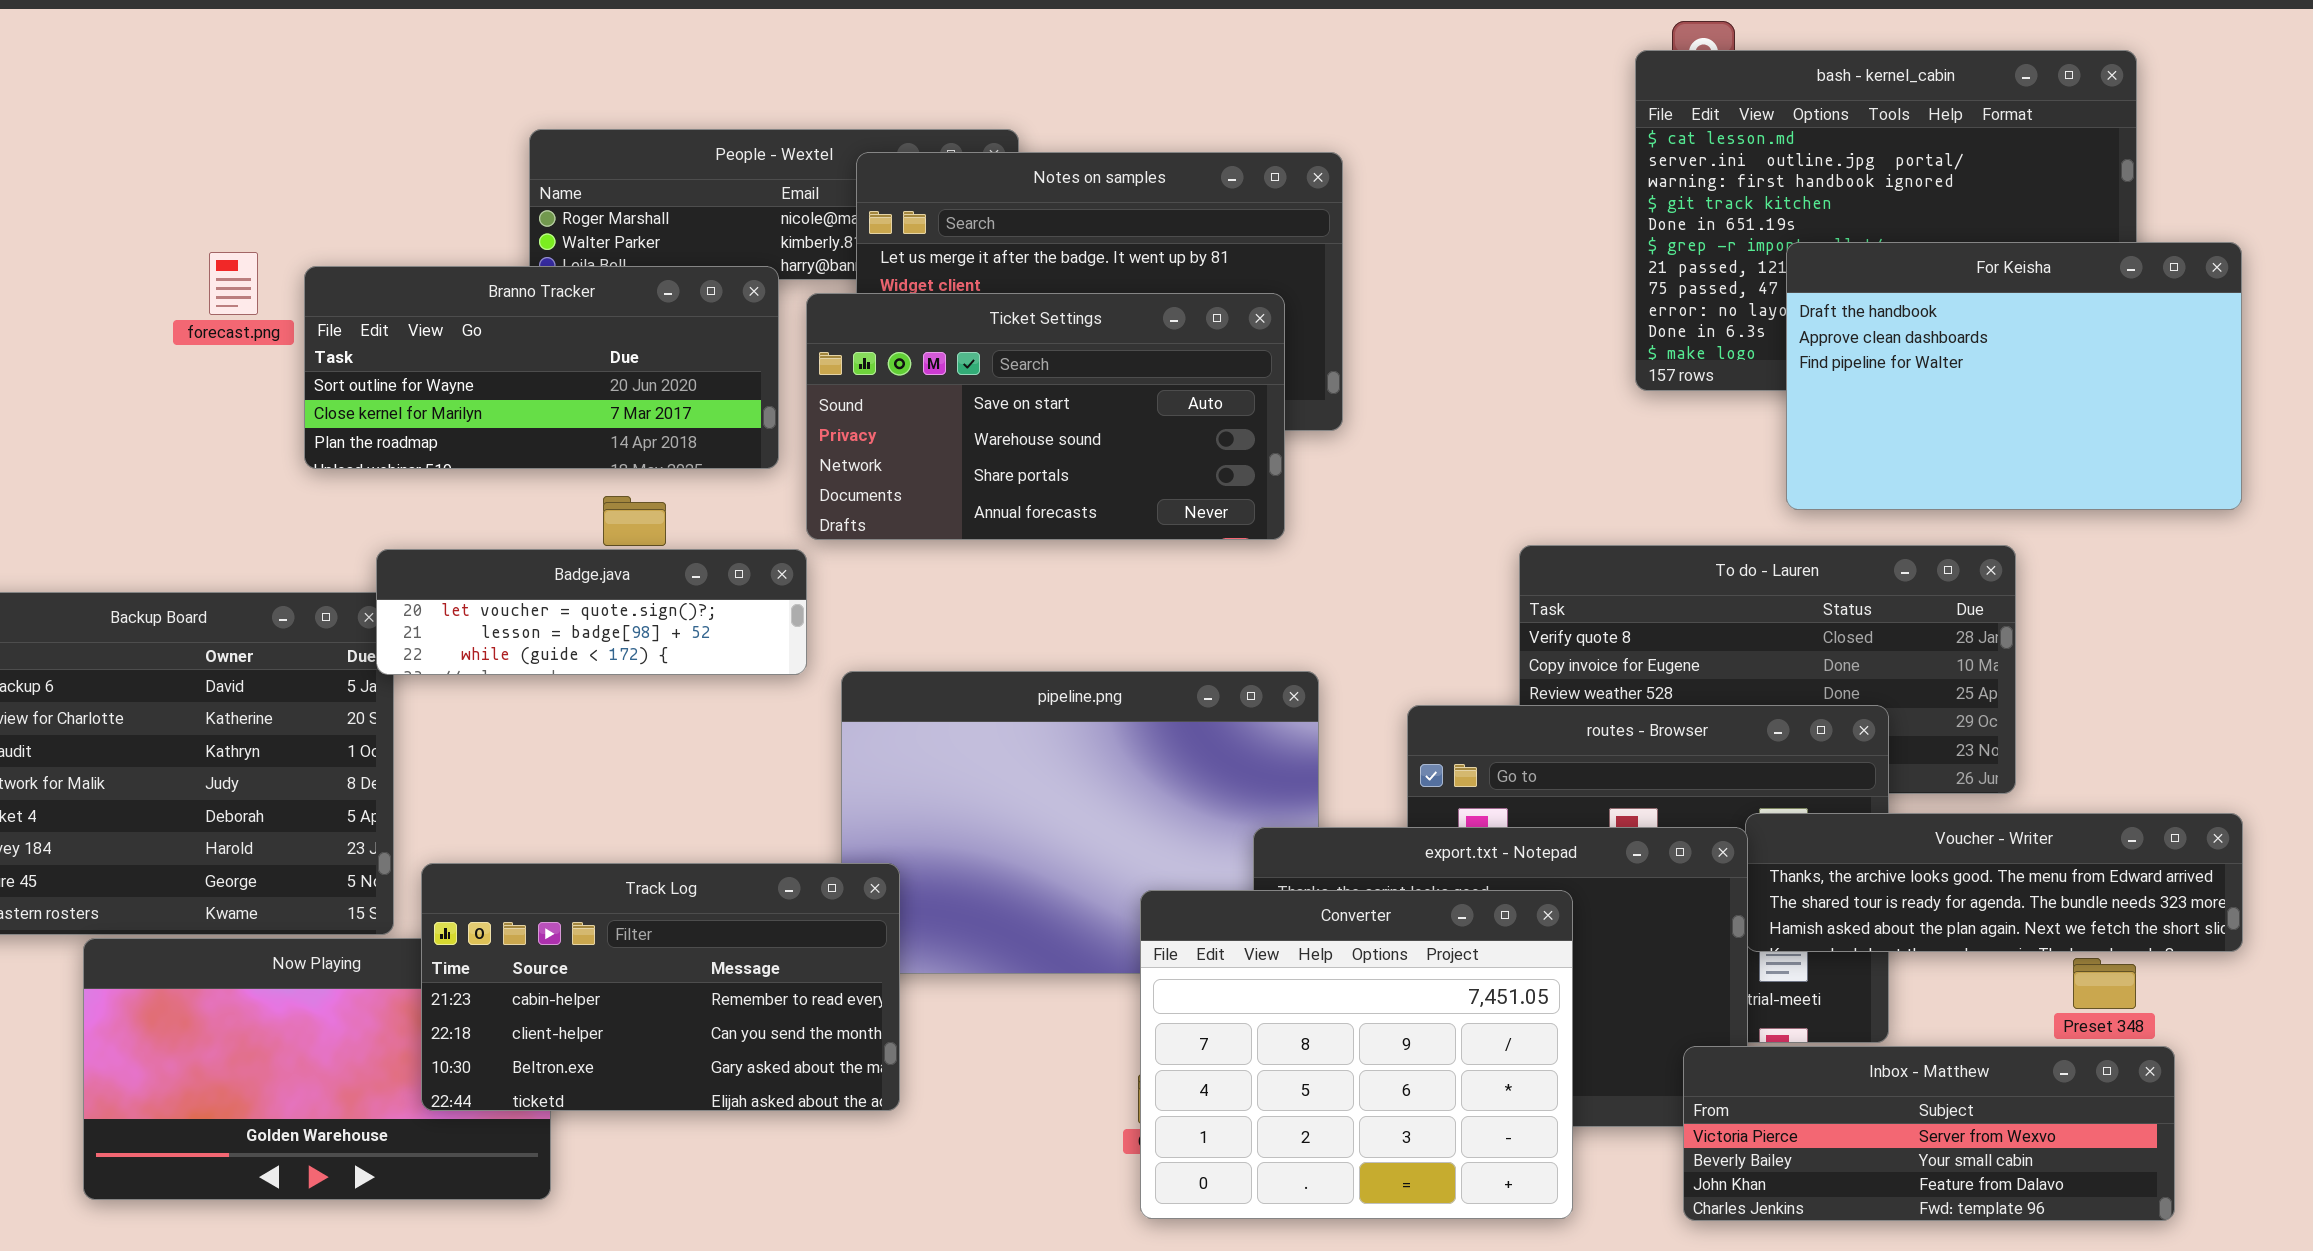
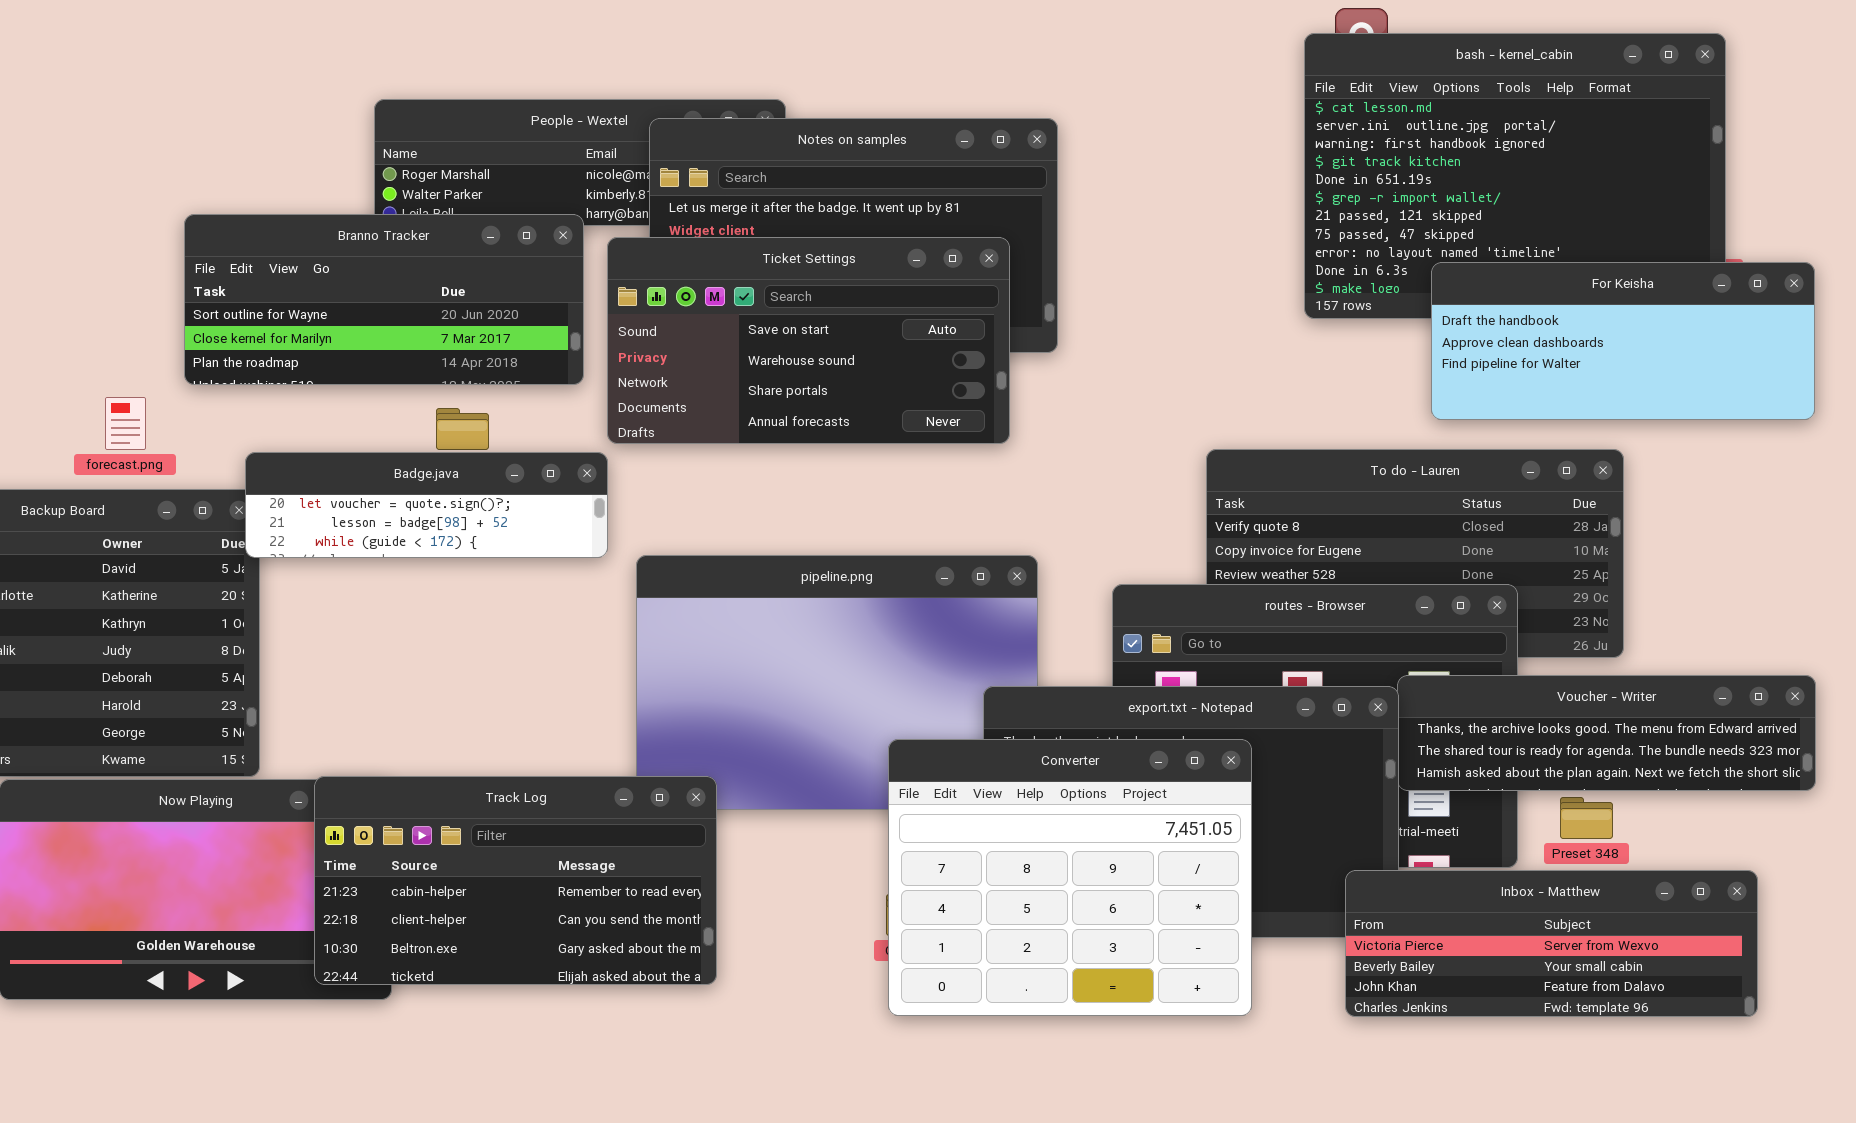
For Keisha: [1786,242,2242,510] -> [1431,262,1815,420], resized
forecast.png: [209,252,258,315] -> [105,397,146,450], moved
Track Log: [421,863,900,1111] -> [314,776,717,985], moved
Preset 348: [2073,958,2136,1009] -> [1560,797,1613,839], moved

